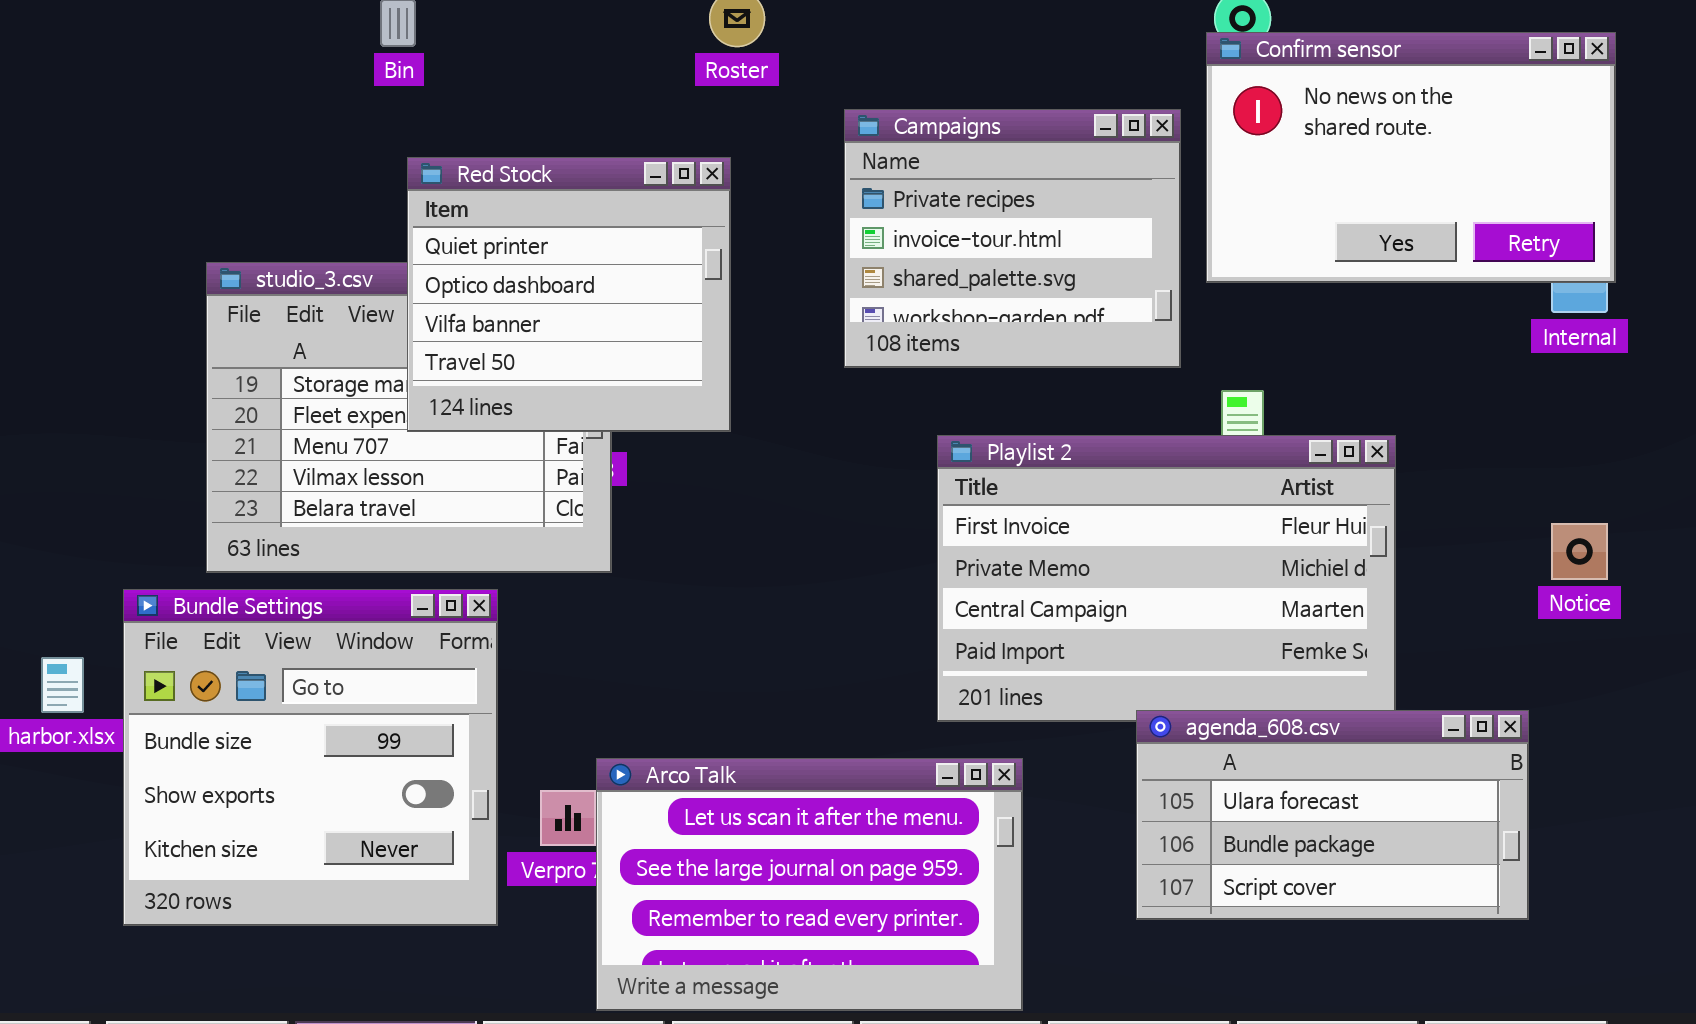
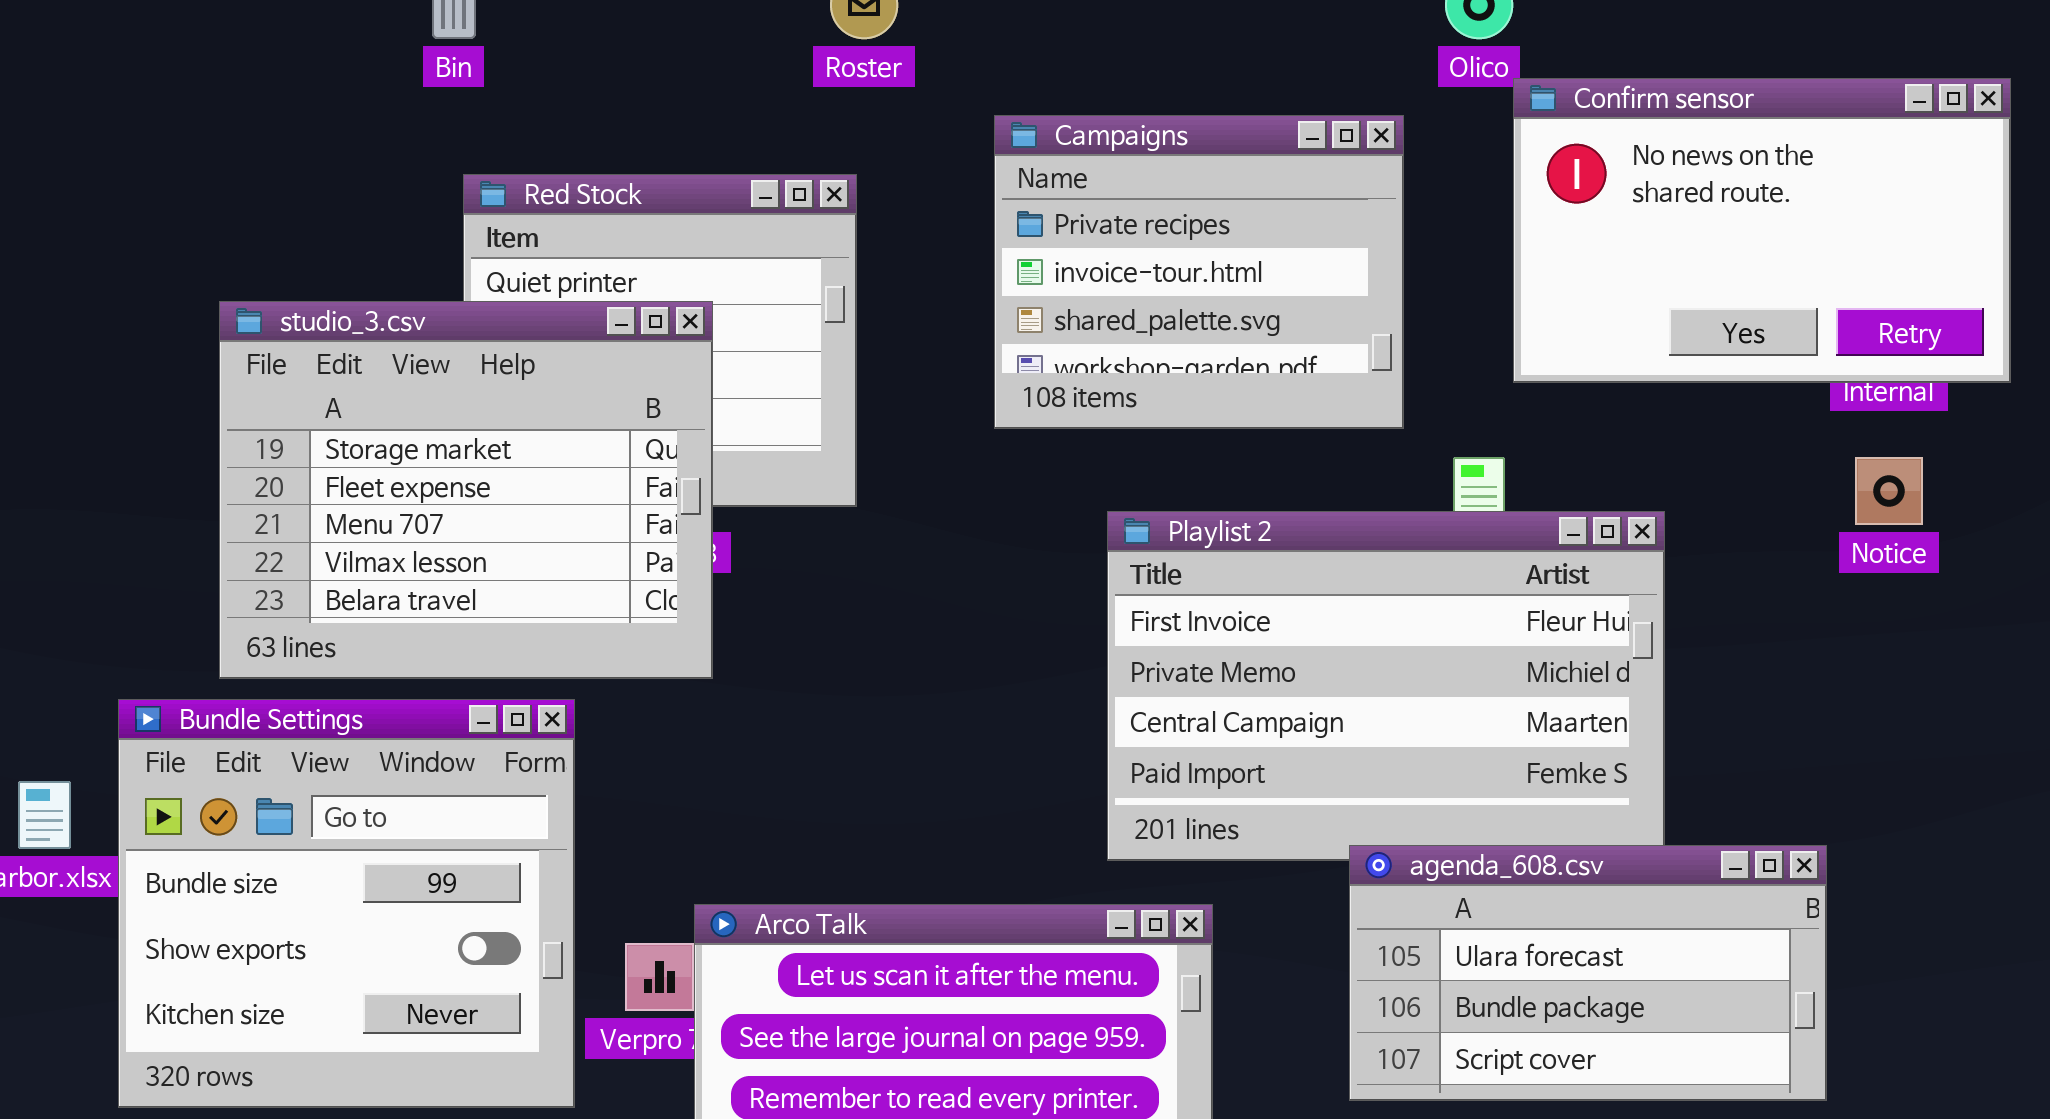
Confirm sensor: [1206,32,1616,283] -> [1513,78,2011,383], moved
studio_3.csv: [206,262,612,573] -> [219,301,713,679], raised
Notice: [1551,523,1608,580] -> [1855,457,1923,525], moved

